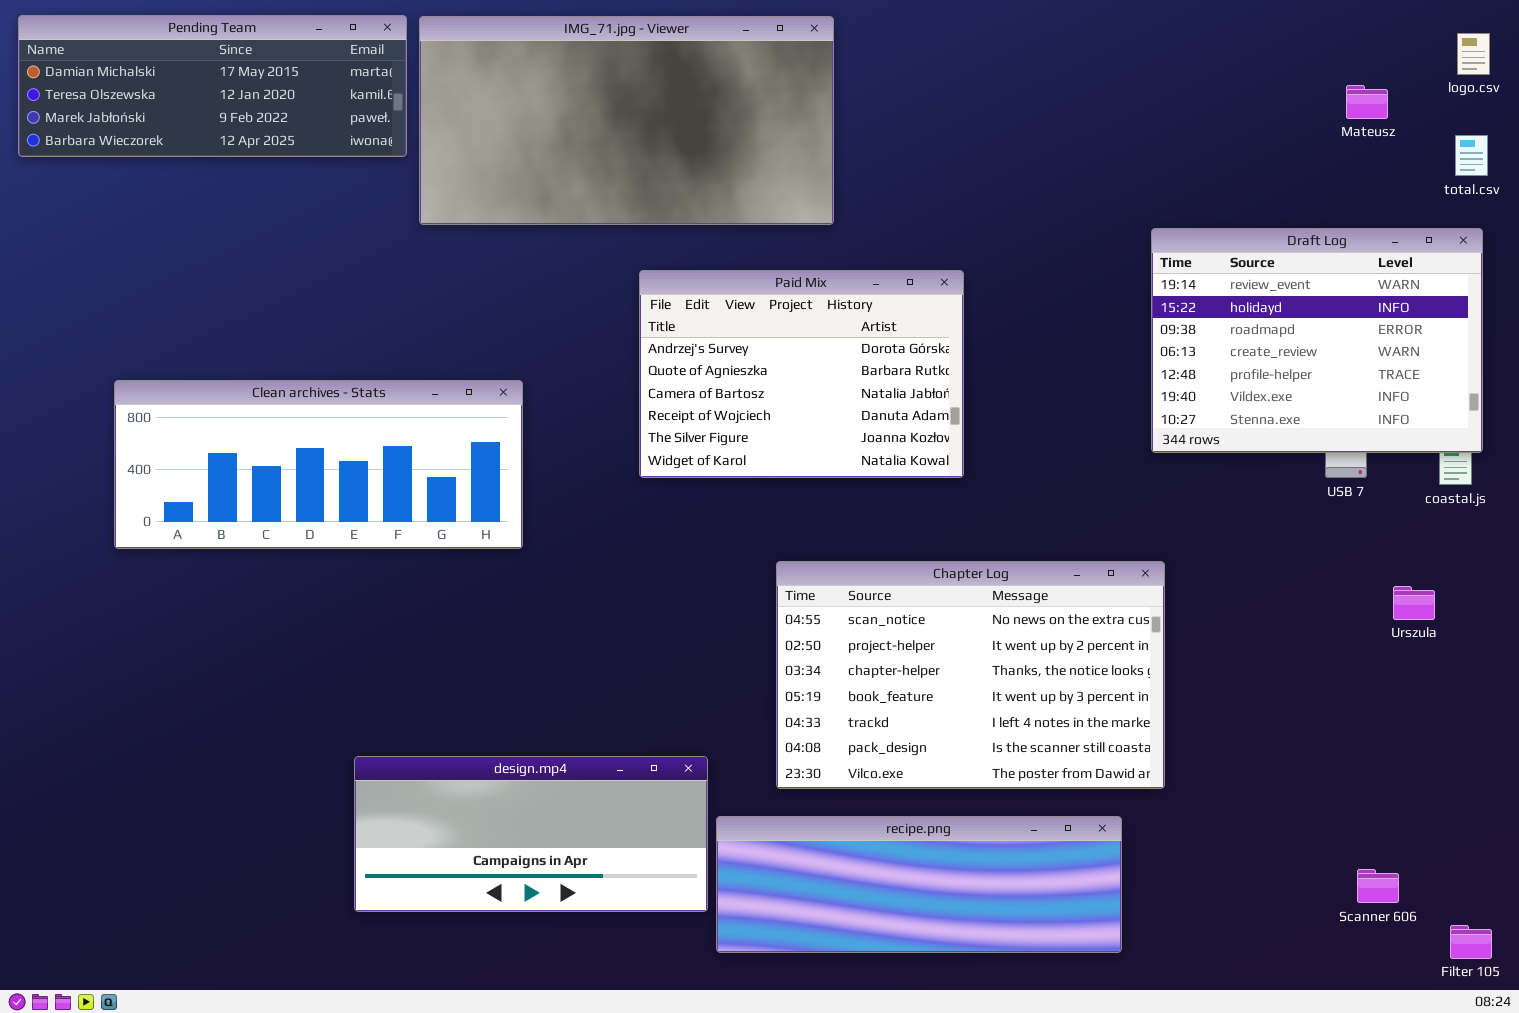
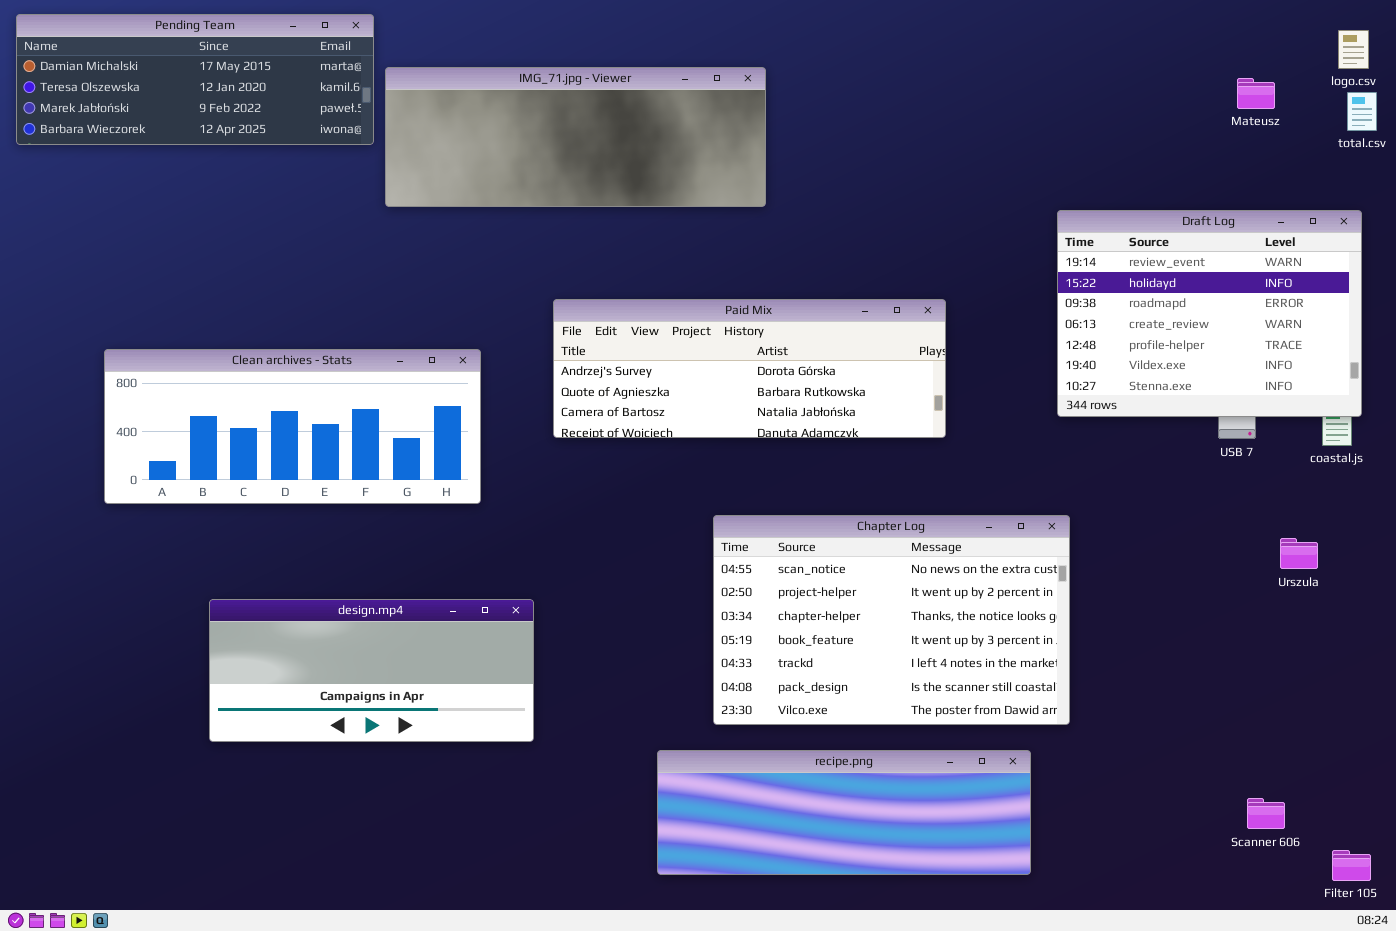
IMG_71.jpg - Viewer: [419,16,834,225] -> [385,67,766,207], resized
total.csv: [1455,135,1488,176] -> [1347,92,1377,131], moved
Paid Mix: [639,270,964,478] -> [553,299,946,438], moved, resized
design.mp4: [354,756,708,912] -> [209,599,534,742], moved

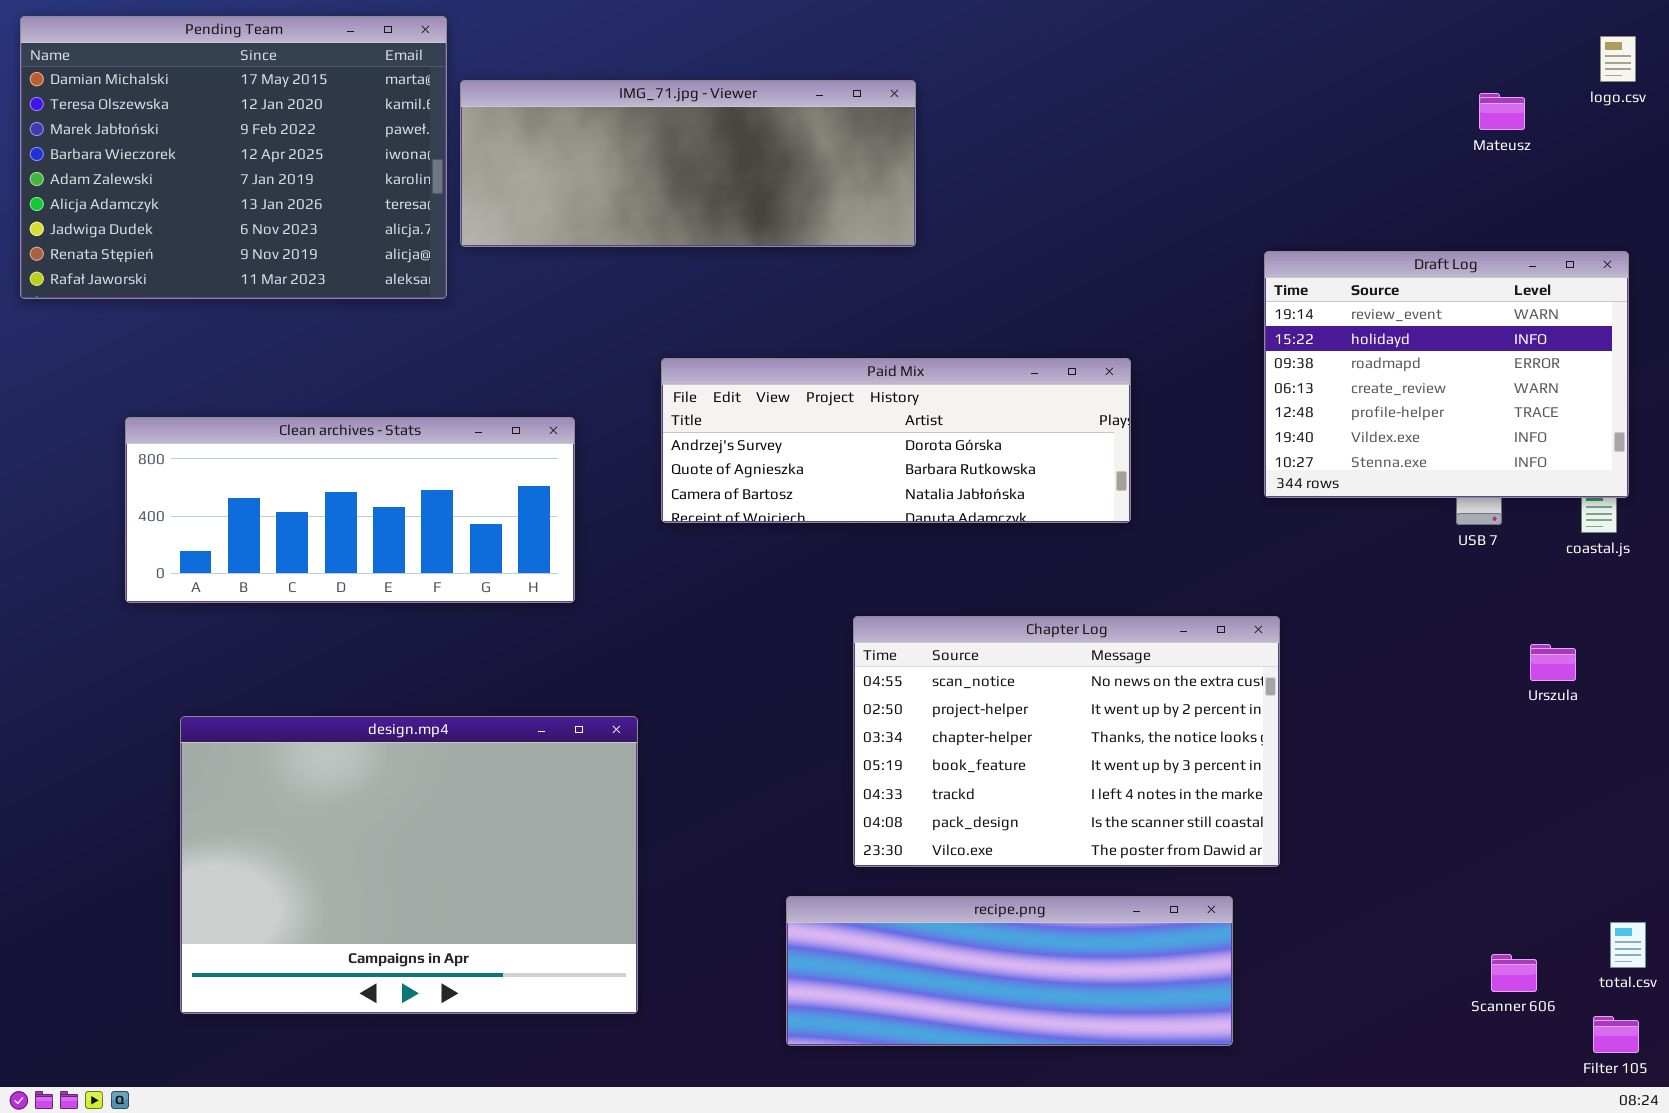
Pending Team: [16,14,374,145] -> [20,16,447,299], resized
total.csv: [1347,92,1377,131] -> [1610,922,1646,968], moved
design.mp4: [209,599,534,742] -> [180,716,638,1014], resized

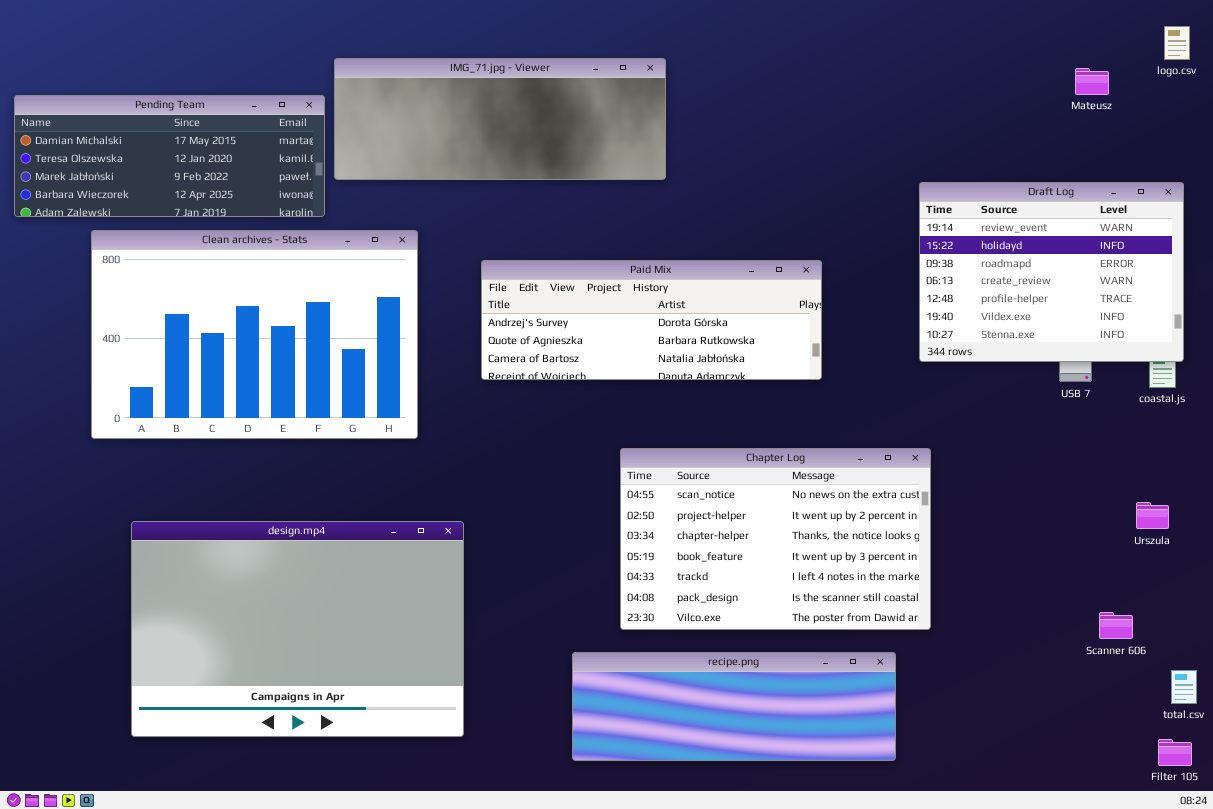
Pending Team: [20,16,447,299] -> [14,95,325,217], resized
Clean archives - Stats: [125,417,575,603] -> [91,230,418,439], resized
Urszula: [1530,644,1576,681] -> [1136,502,1169,529], moved
Scanner 606: [1491,954,1537,992] -> [1099,612,1133,639], moved

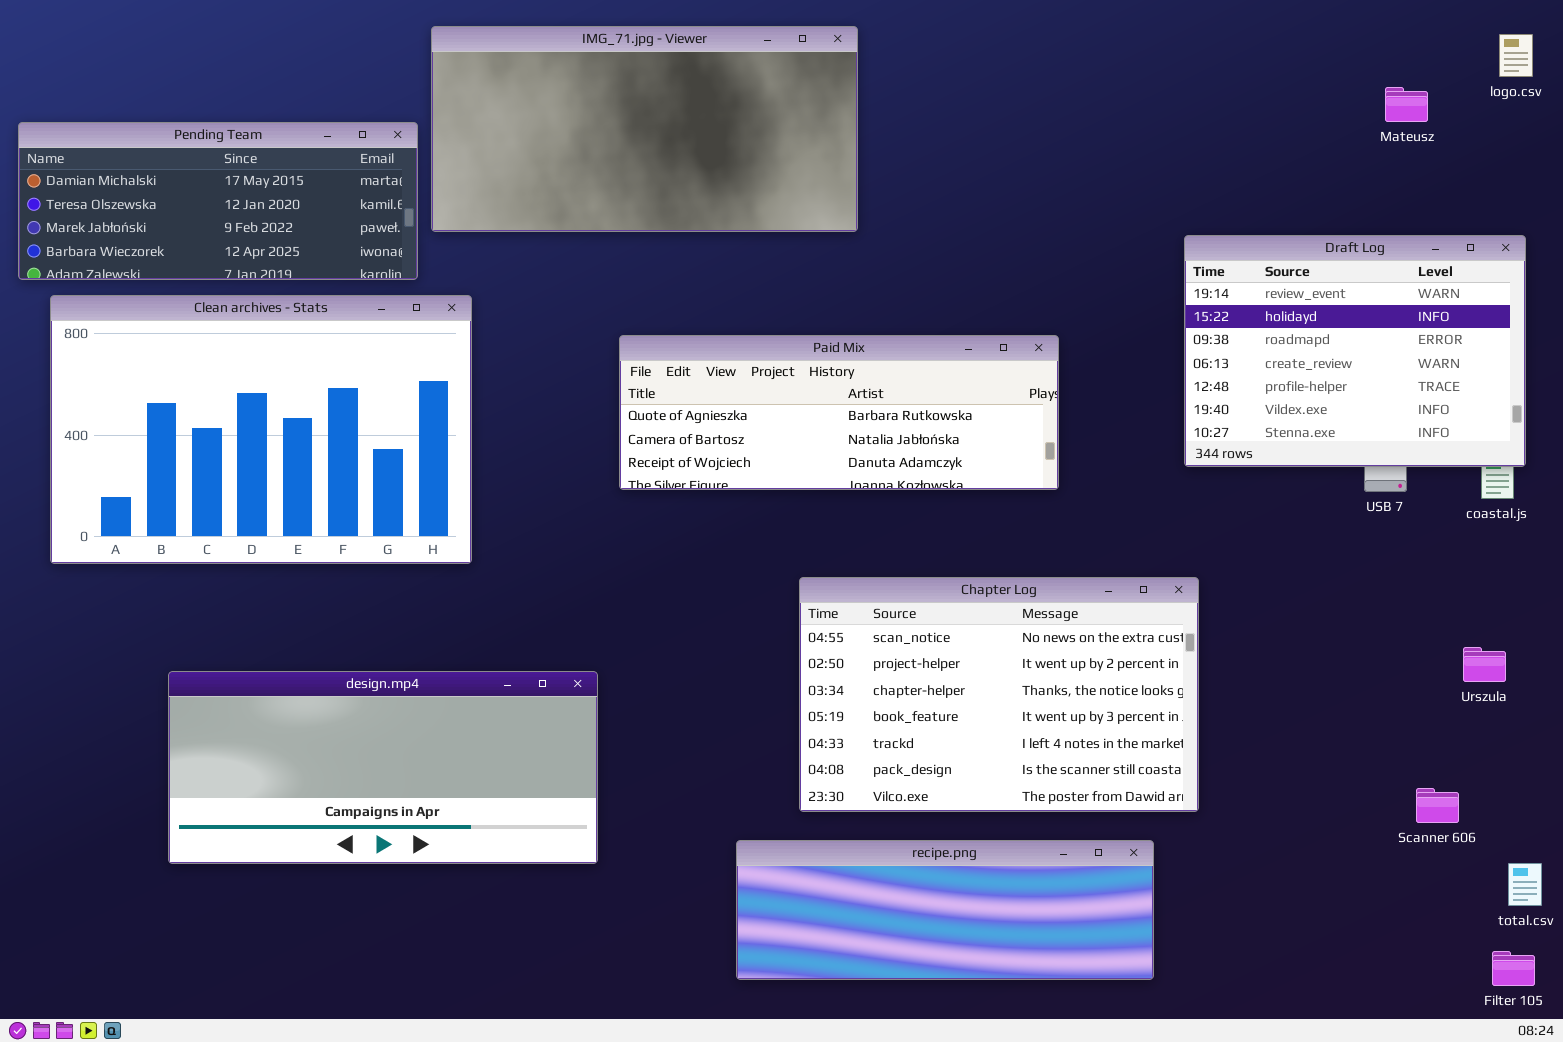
IMG_71.jpg - Viewer: [334,58,666,180] -> [431,26,858,232], resized
Clean archives - Stats: [91,230,418,439] -> [50,295,472,564], moved
Paid Mix: [481,260,822,380] -> [619,335,1059,490], scrolled down 1 row
design.mp4: [131,521,464,737] -> [168,671,598,864], resized

